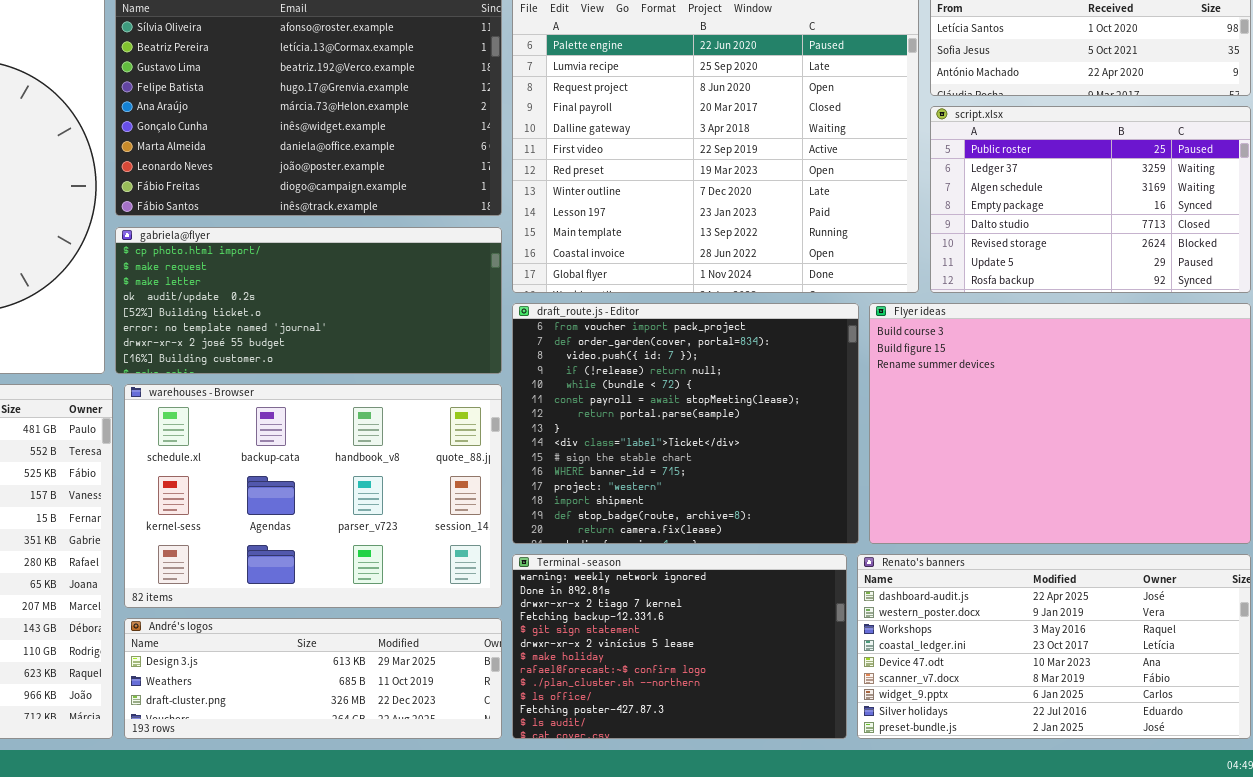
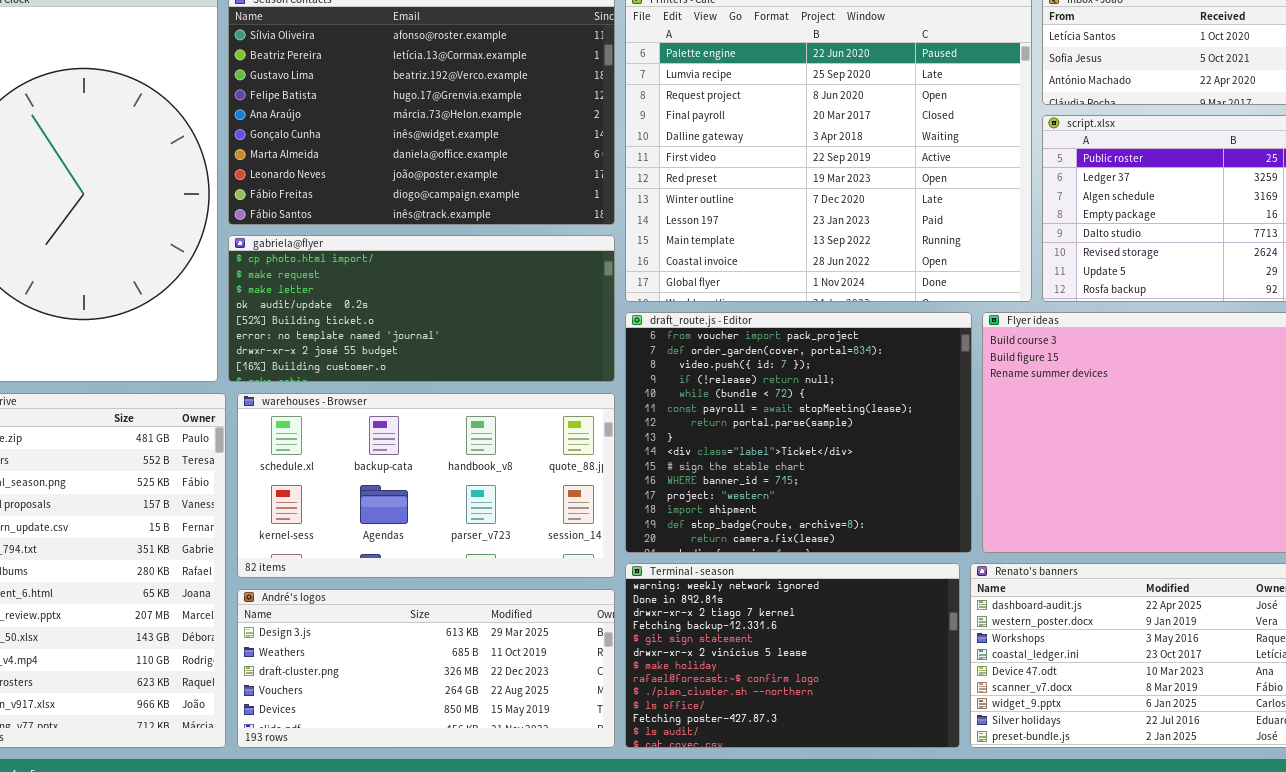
warehouses - Browser: [124,384,502,608] -> [237,393,615,578], resized
André's logos: [124,618,502,739] -> [237,589,615,748], resized

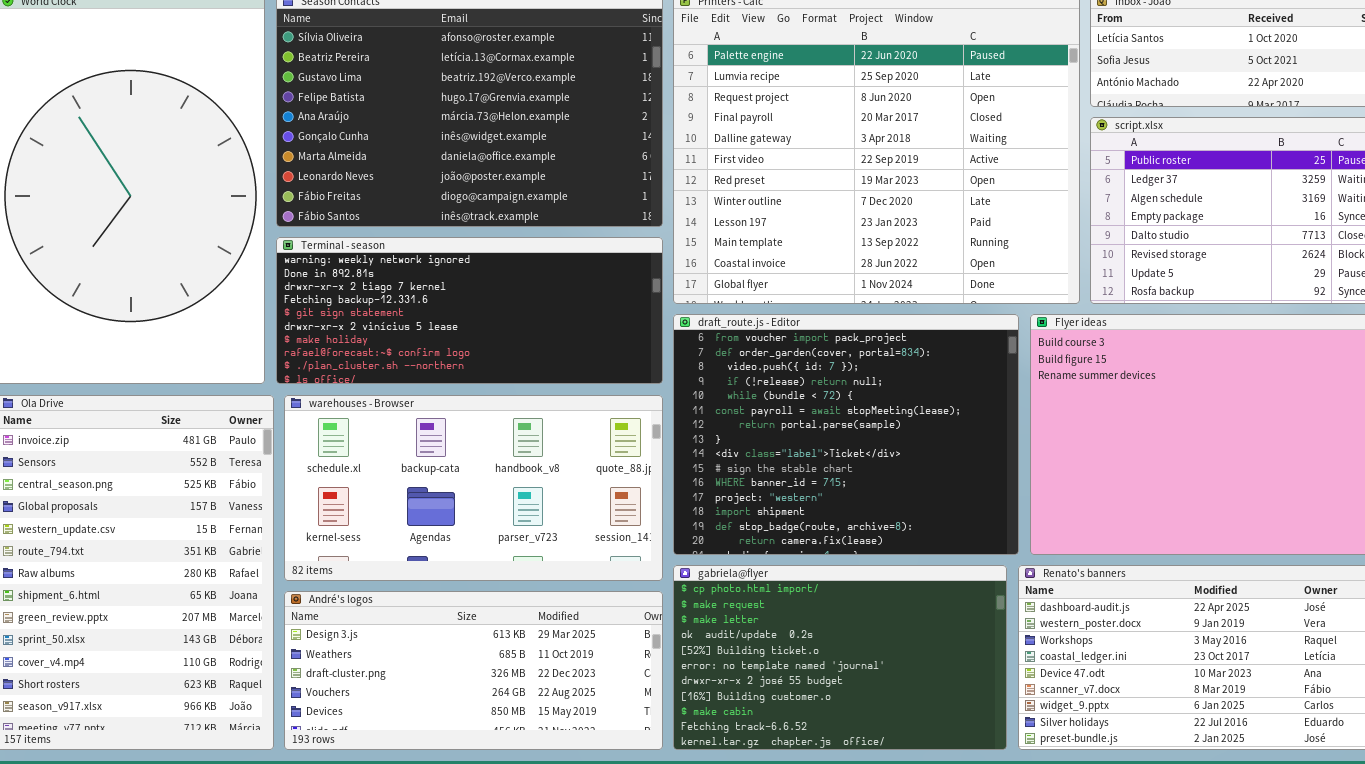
gabriela@flyer: [228,235,615,382] -> [673,565,1007,750], moved, resized
Terminal - season: [625,563,960,748] -> [276,237,663,384], moved, resized

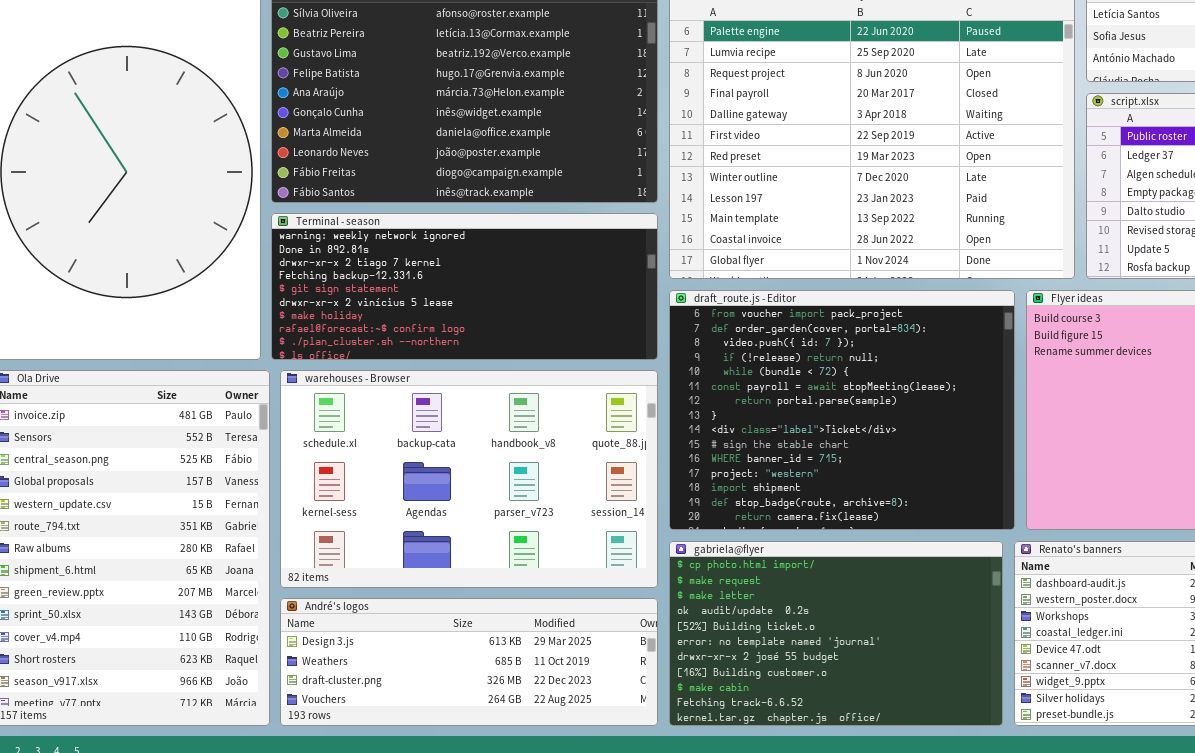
warehouses - Browser: [284,395,663,581] -> [280,370,658,588], resized
André's logos: [284,591,663,750] -> [280,598,658,726], resized

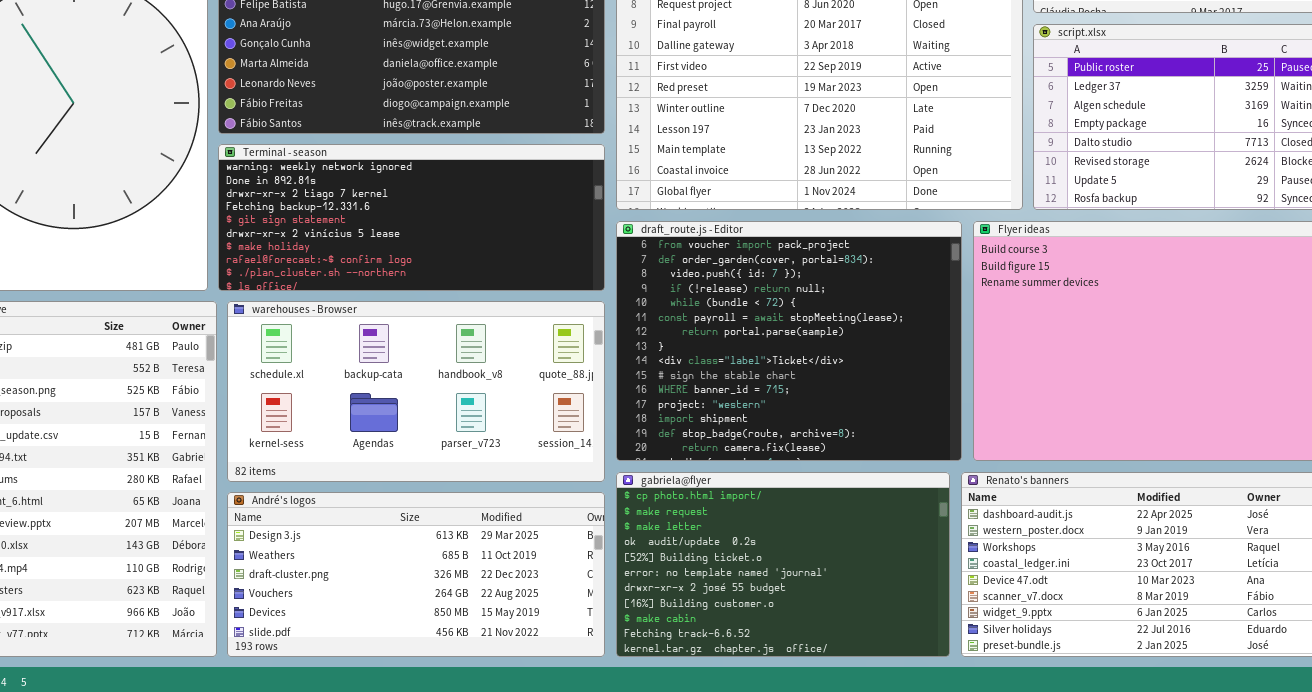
warehouses - Browser: [280,370,658,588] -> [227,301,605,482], resized
André's logos: [280,598,658,726] -> [227,492,605,657], resized

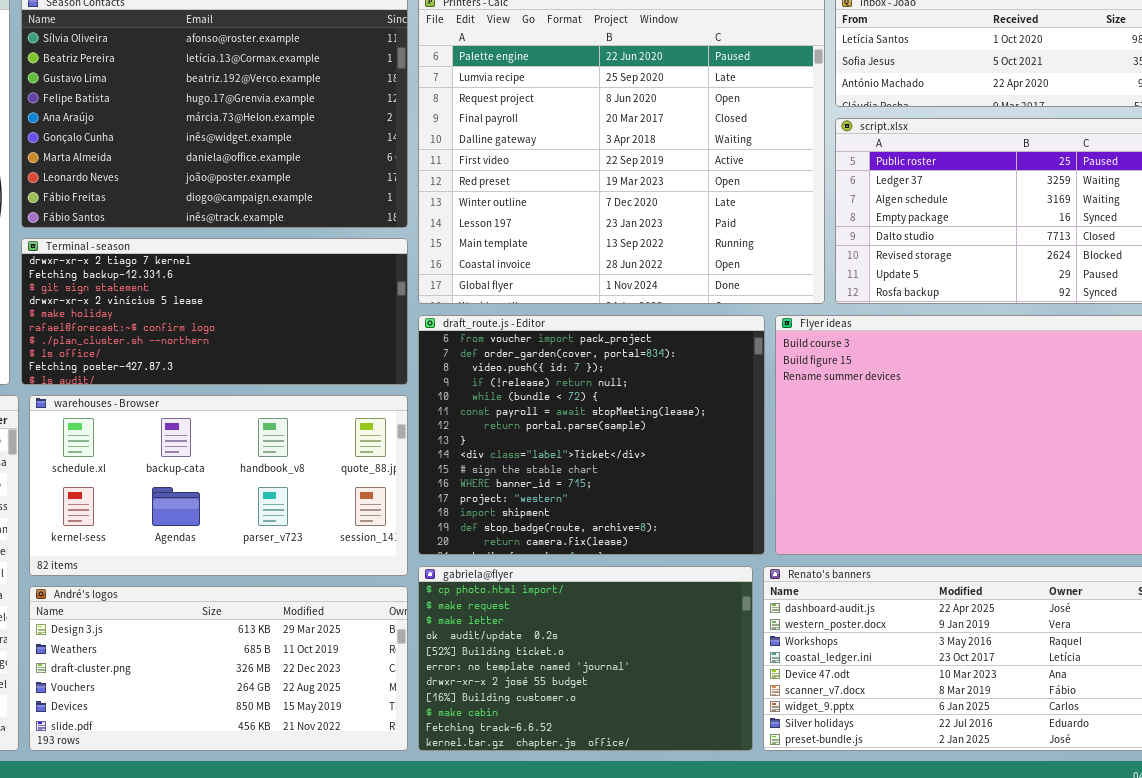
Terminal - season: [218,144,605,291] -> [21,238,408,385], scrolled down 2 rows

